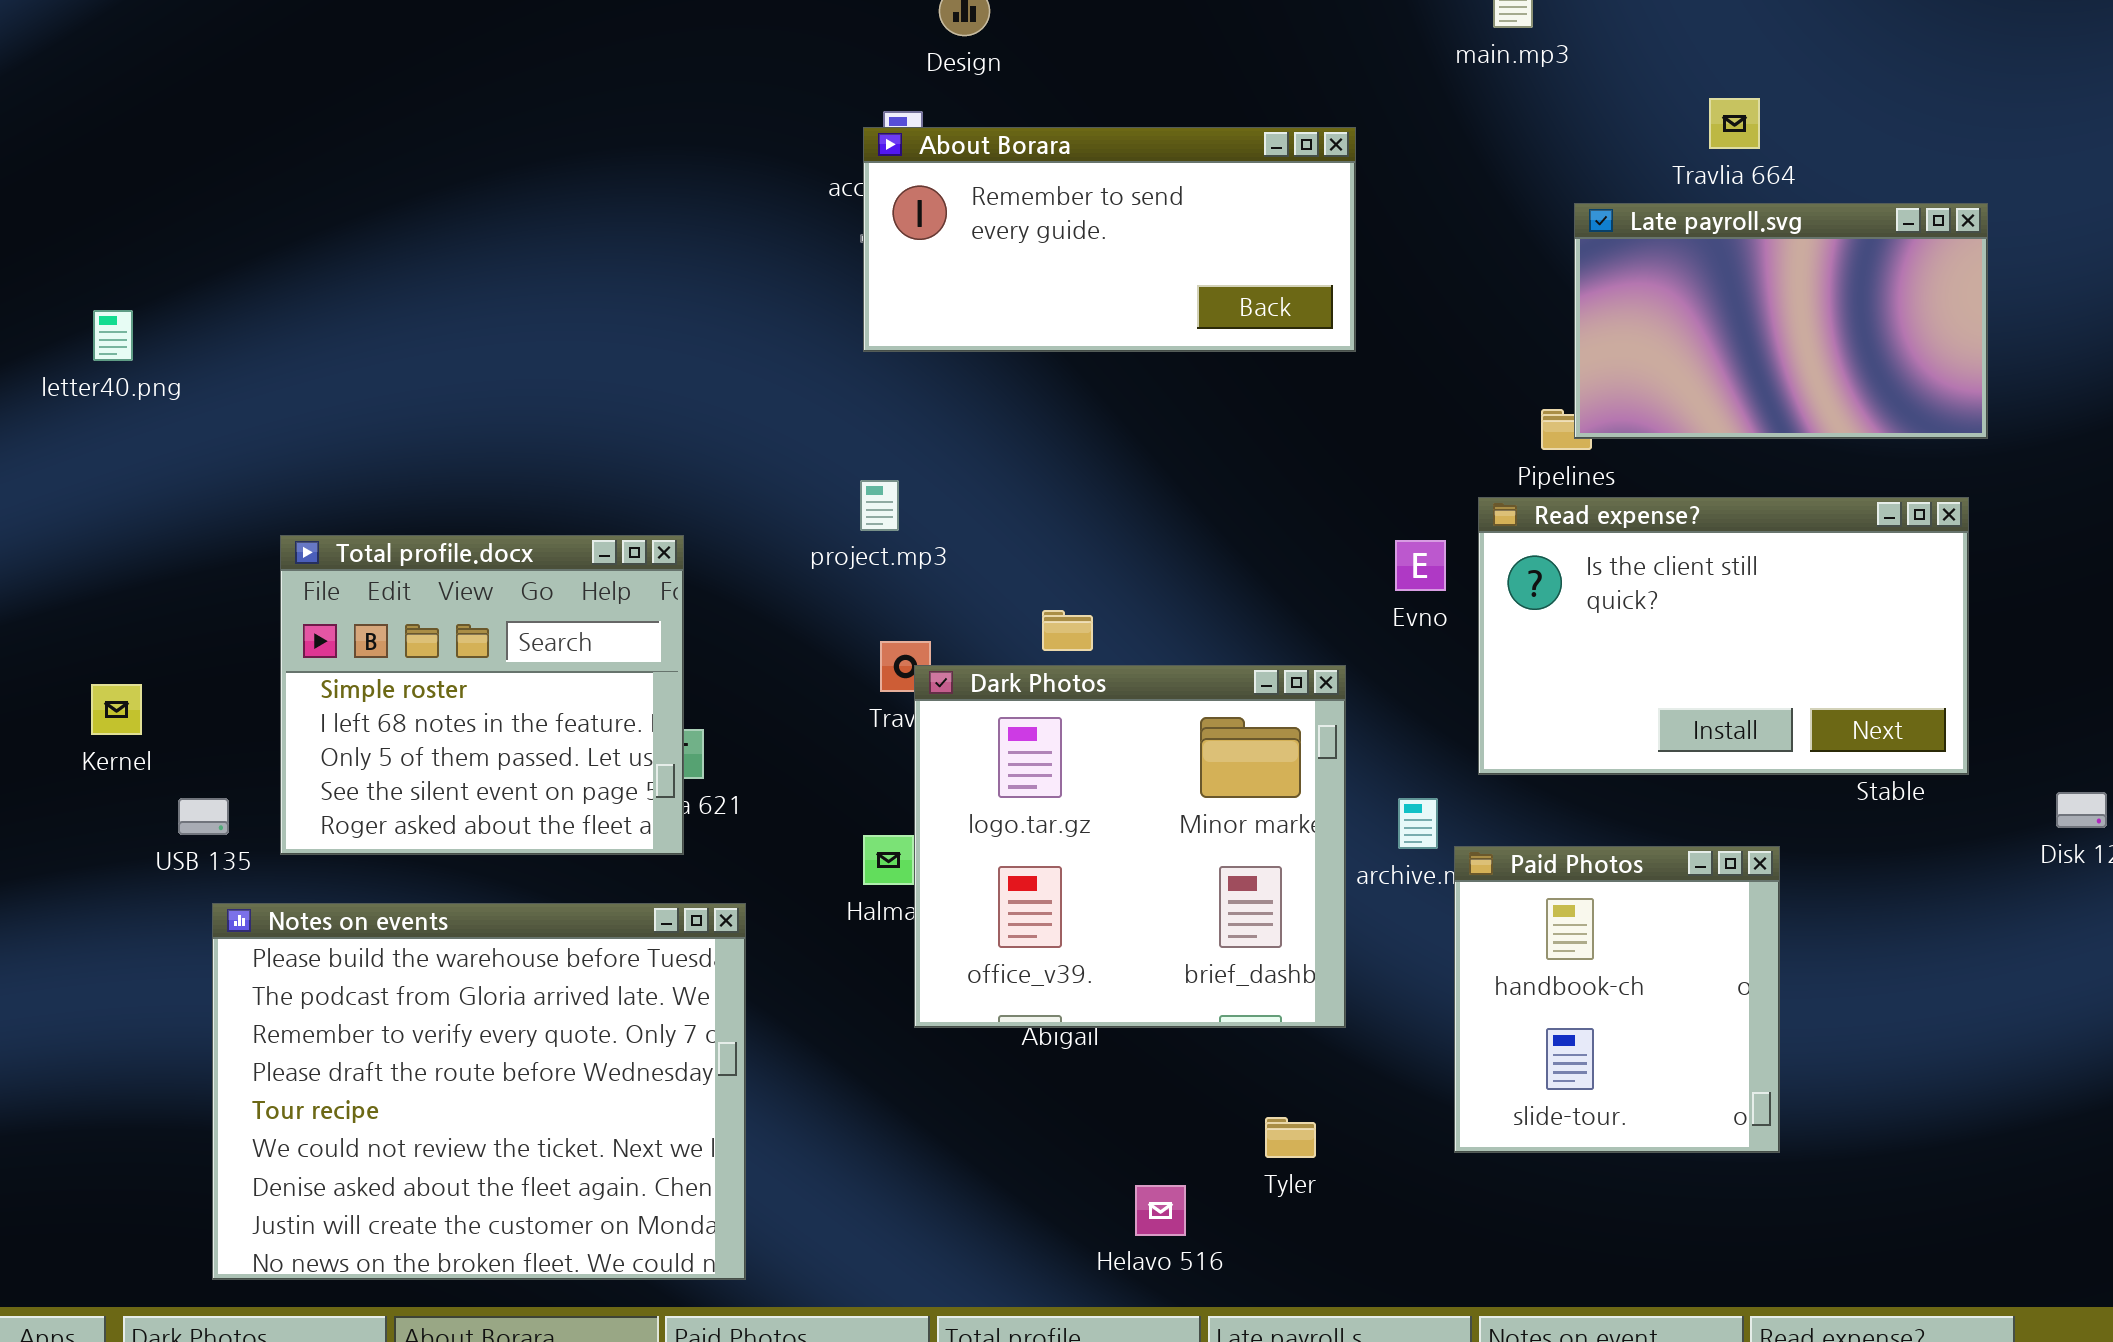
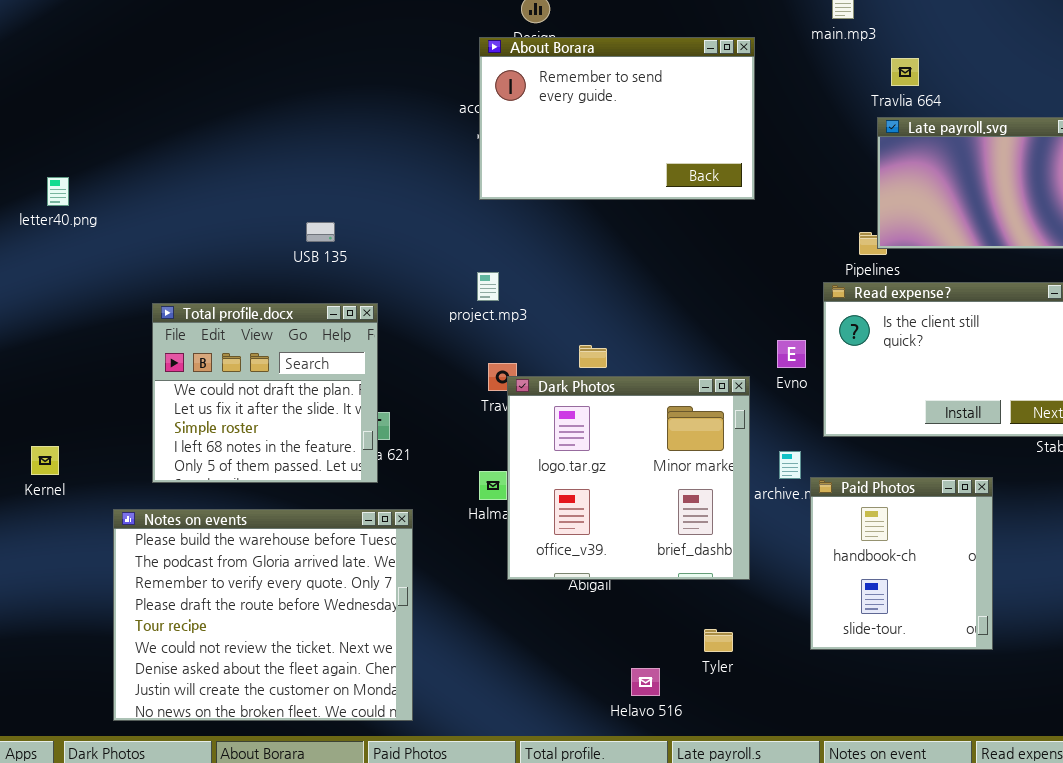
Travlia 664: [1709,98,1760,149] -> [891,58,919,86], moved
About Borara: [863,127,1356,352] -> [479,37,755,200], resized
Total profile.docx: [280,535,684,855] -> [152,303,378,483], scrolled up 2 rows
Evno: [1395,540,1446,591] -> [777,340,806,368], moved
Kernel: [91,684,142,735] -> [31,446,59,475], moved
USB 135: [178,798,229,835] -> [306,222,335,242], moved

